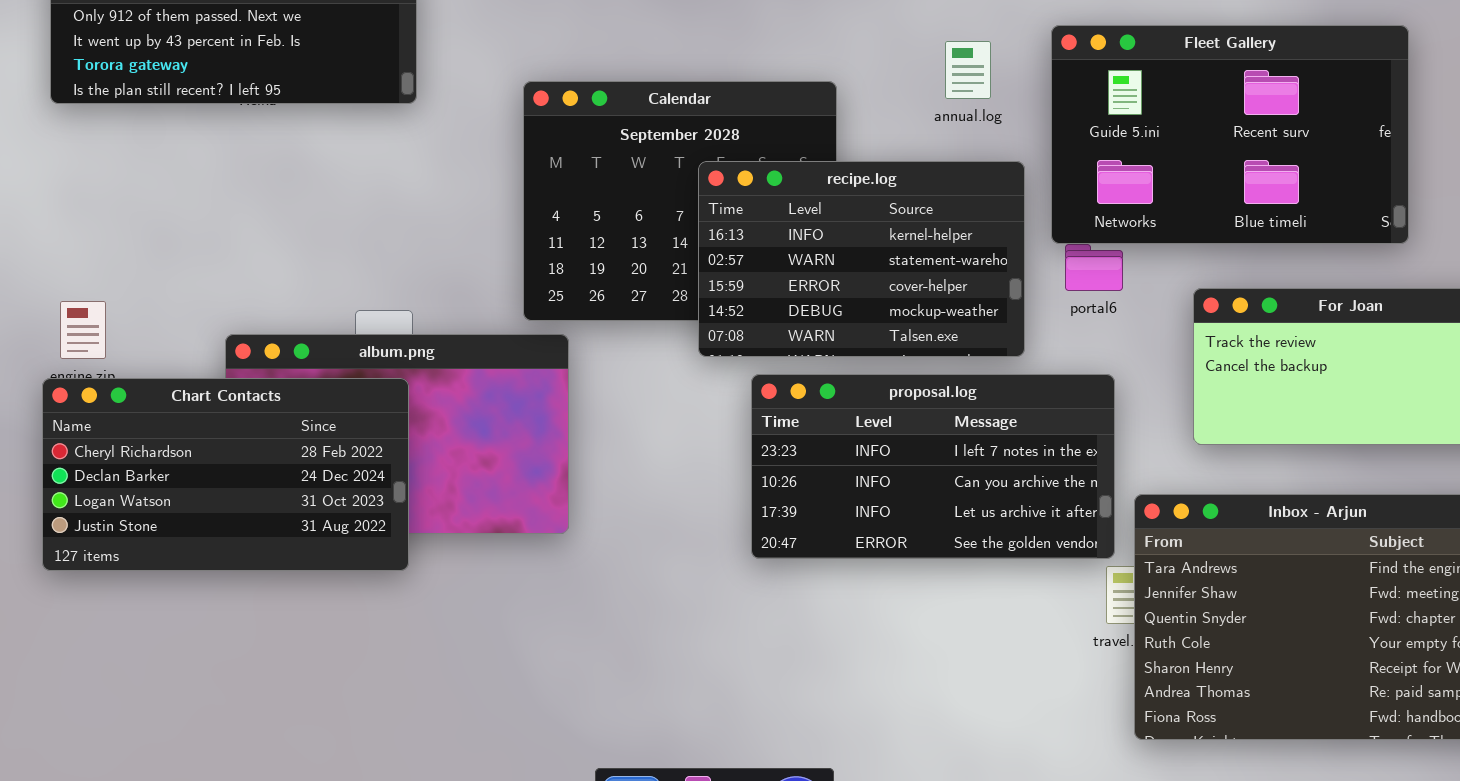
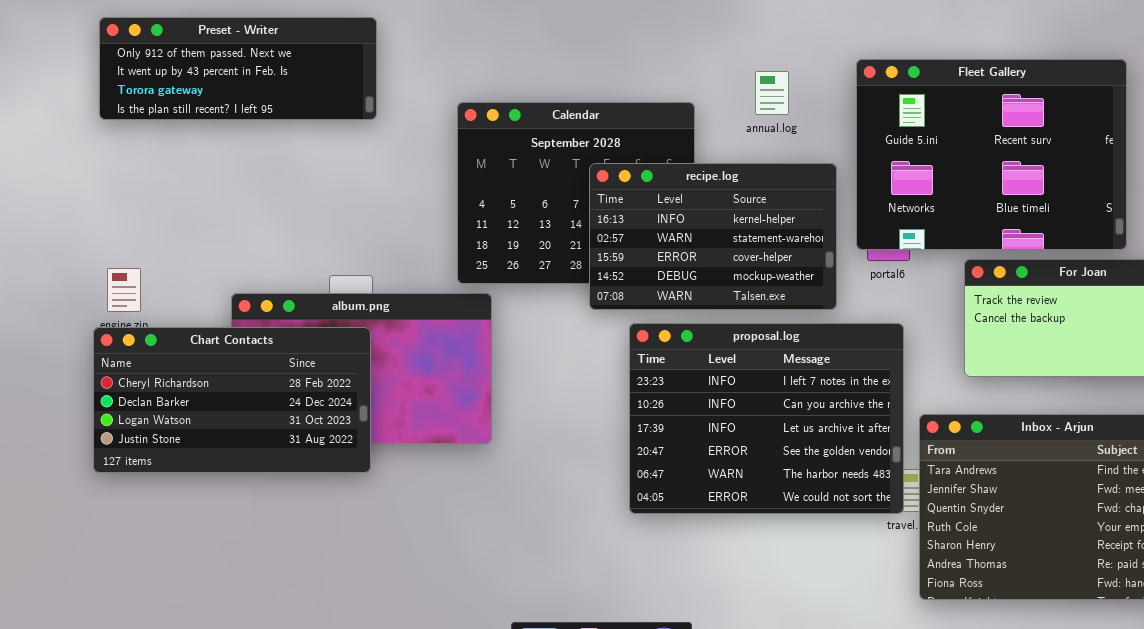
Fleet Gallery: [1051,25,1409,244] -> [856,59,1127,250], resized
annual.log: [945,41,991,99] -> [755,71,789,115], moved
proposal.log: [751,374,1115,559] -> [629,323,904,514], resized

